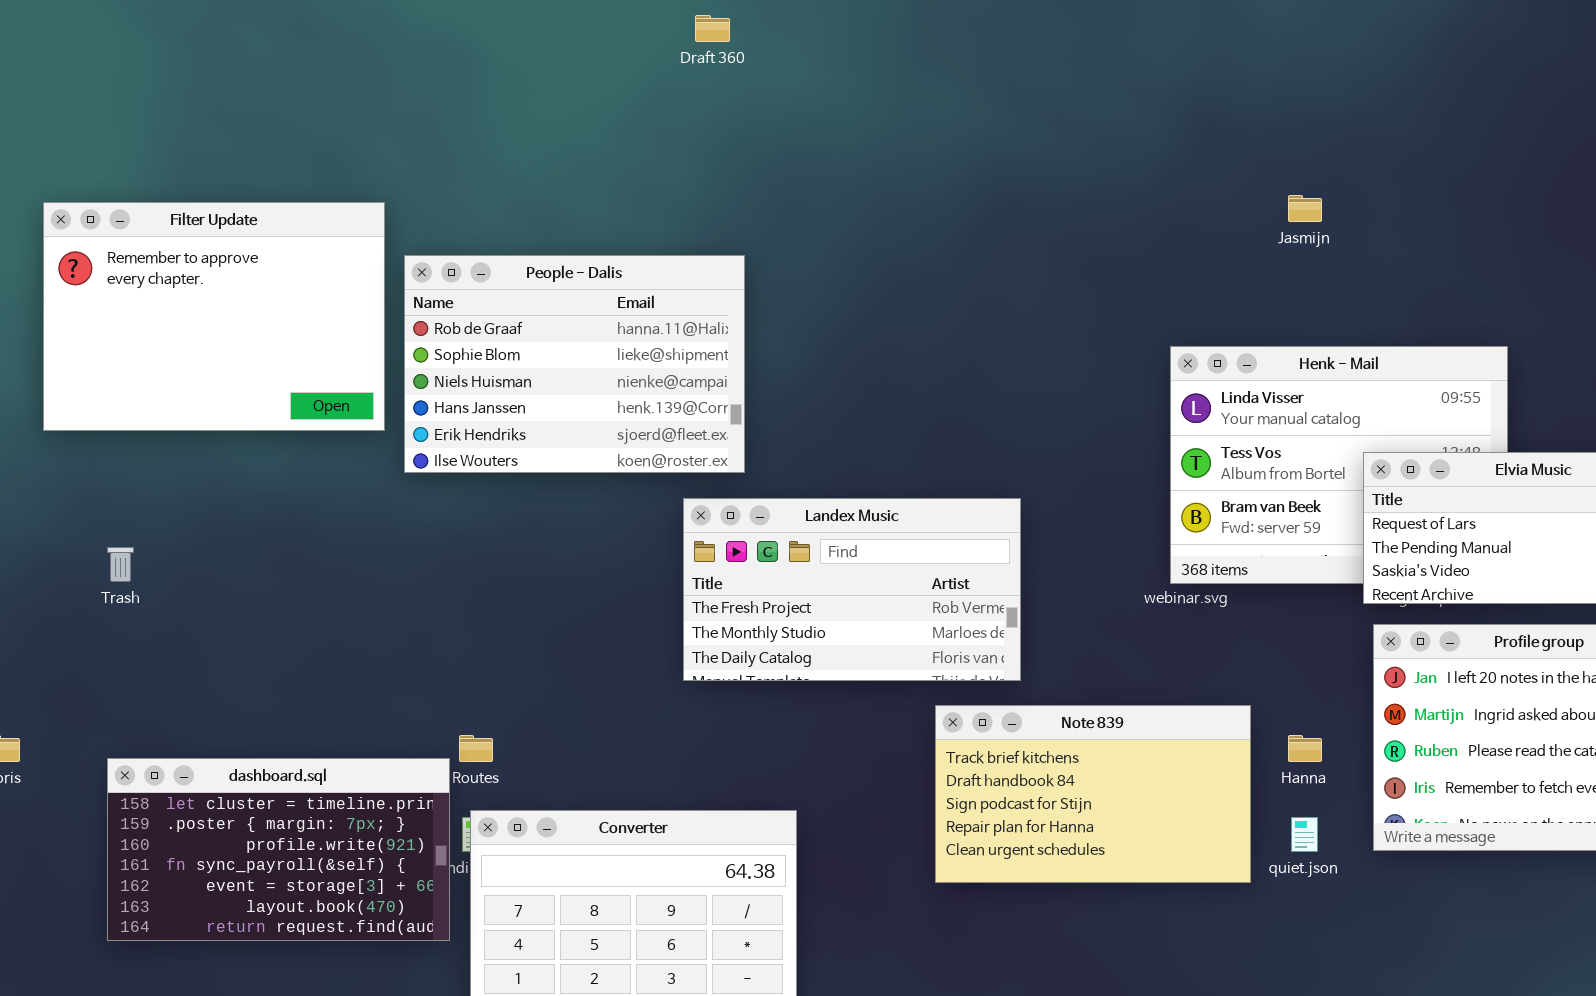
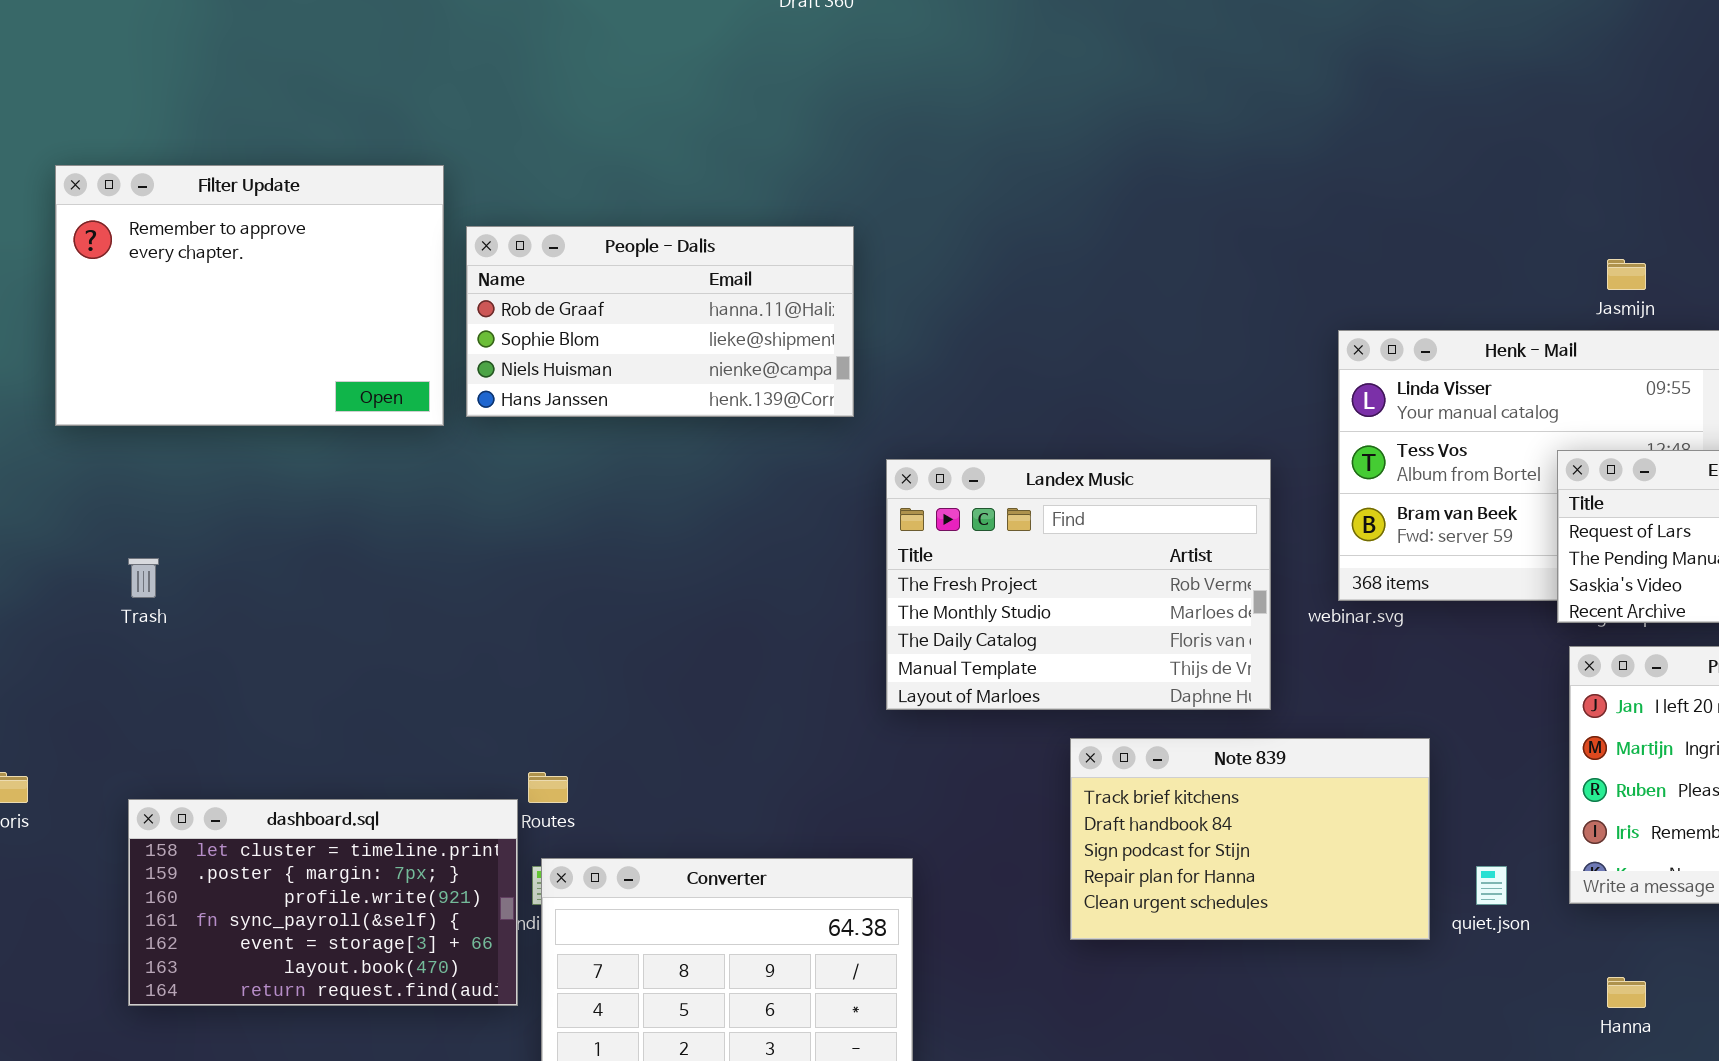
Jasmijn: [1288,195,1322,222] -> [1607,259,1646,290], moved
People - Dalis: [404,255,745,473] -> [466,226,854,417], resized
Landex Music: [683,498,1021,681] -> [886,459,1271,710], moved, resized
Hanna: [1288,735,1322,762] -> [1607,977,1646,1008], moved

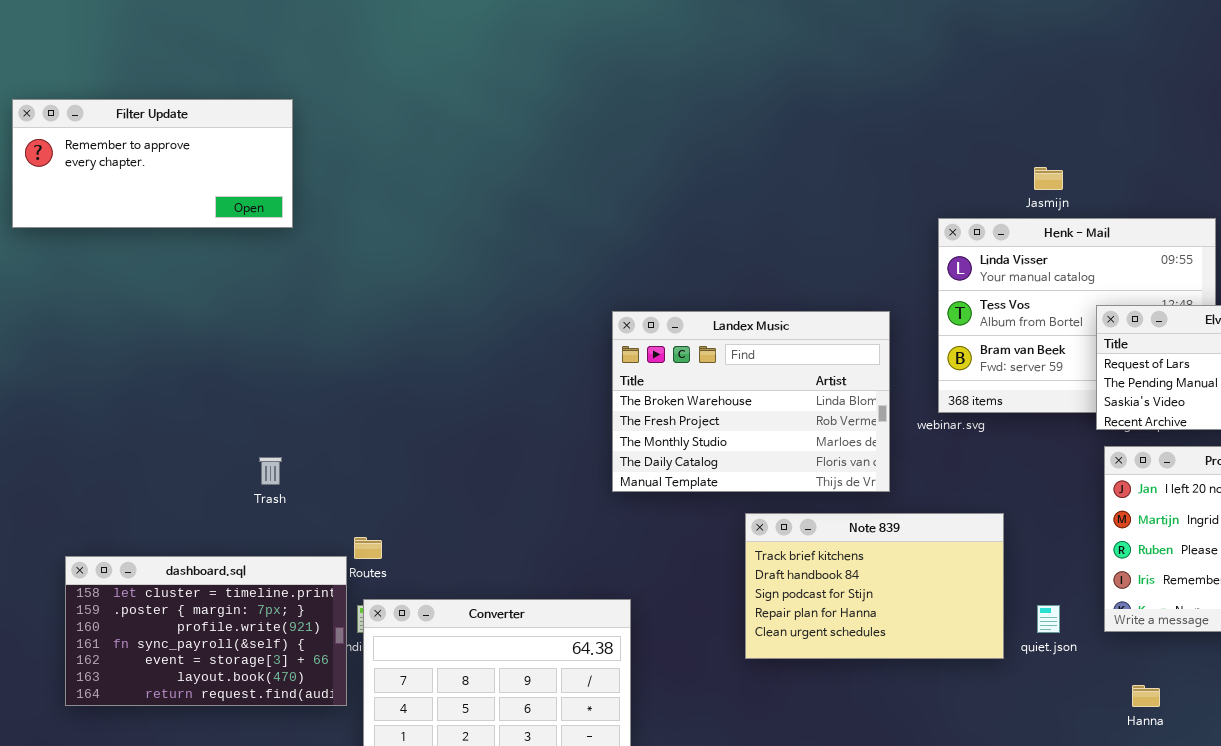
Filter Update: [55,165,444,426] -> [12,99,293,228], resized
People - Dalis: [466,226,854,417] -> none, closed
Jasmijn: [1607,259,1646,290] -> [1034,167,1063,190], moved
Landex Music: [886,459,1271,710] -> [612,311,890,492], scrolled up 1 row
Trash: [128,558,159,598] -> [259,457,282,485], moved

